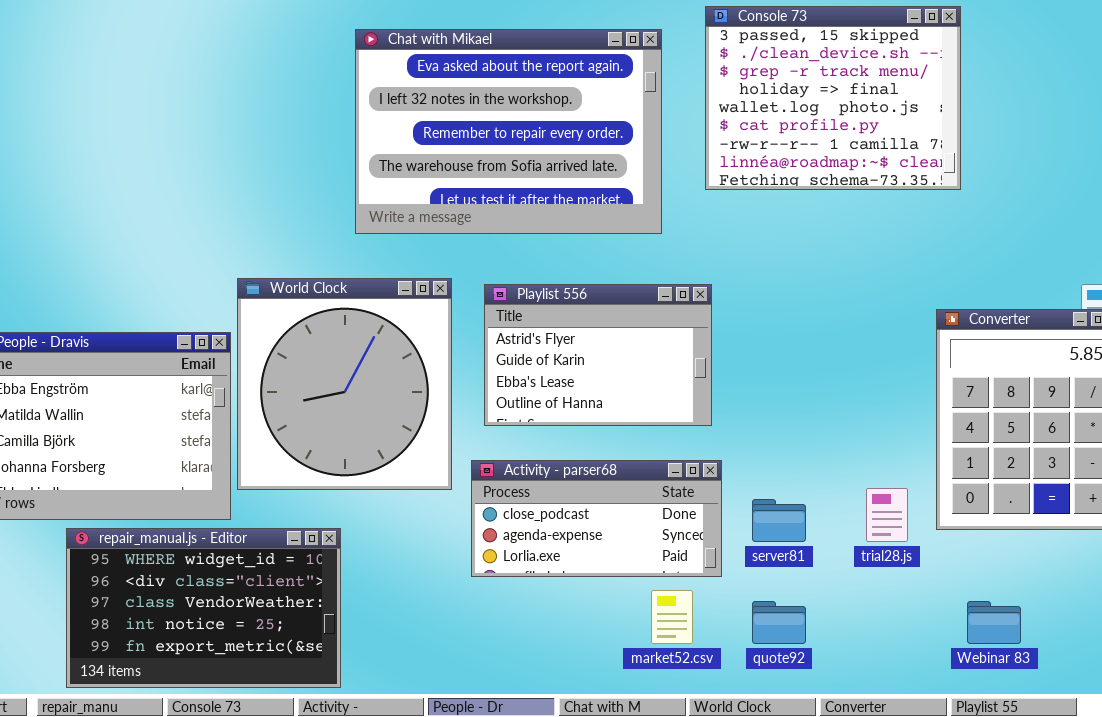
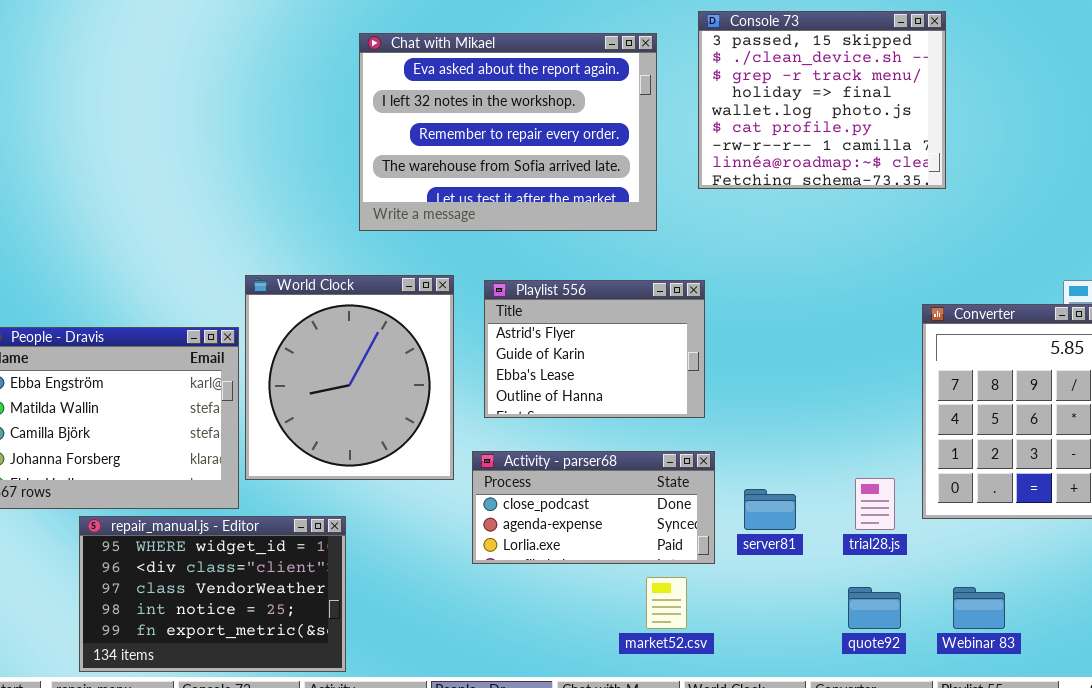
quote92: [752,601,806,644] -> [848,587,901,629], moved

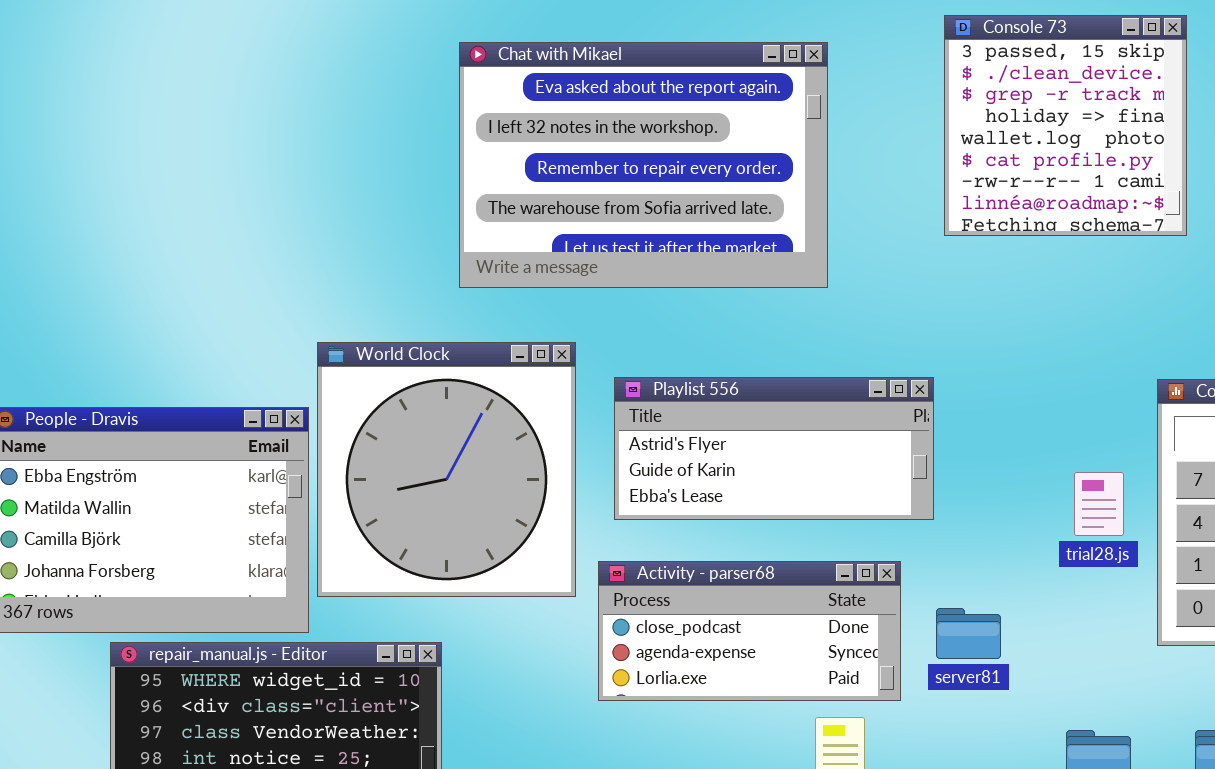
Console 73: [698,11,946,189] -> [944,15,1187,236], resized
Playlist 556: [484,280,705,418] -> [614,377,934,520], resized
trial28.js: [855,478,895,530] -> [1074,472,1124,536], moved

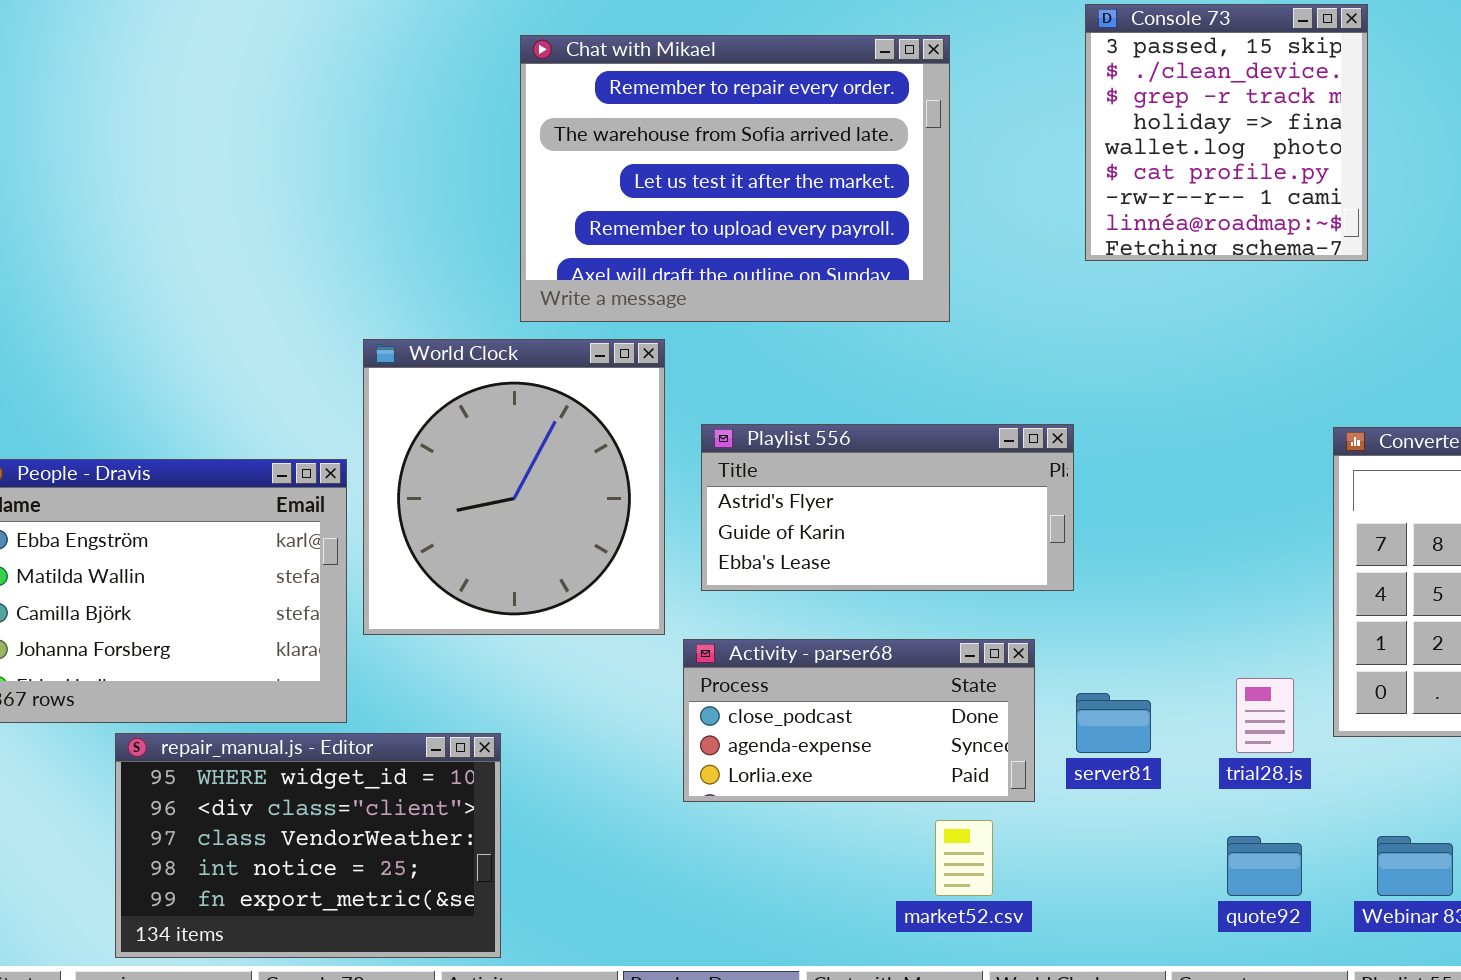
Chat with Mikael: [459,42,828,288] -> [520,35,950,322], scrolled down 2 rows
World Clock: [317,342,576,597] -> [363,339,665,635], moved
trial28.js: [1074,472,1124,536] -> [1236,678,1294,753], moved

